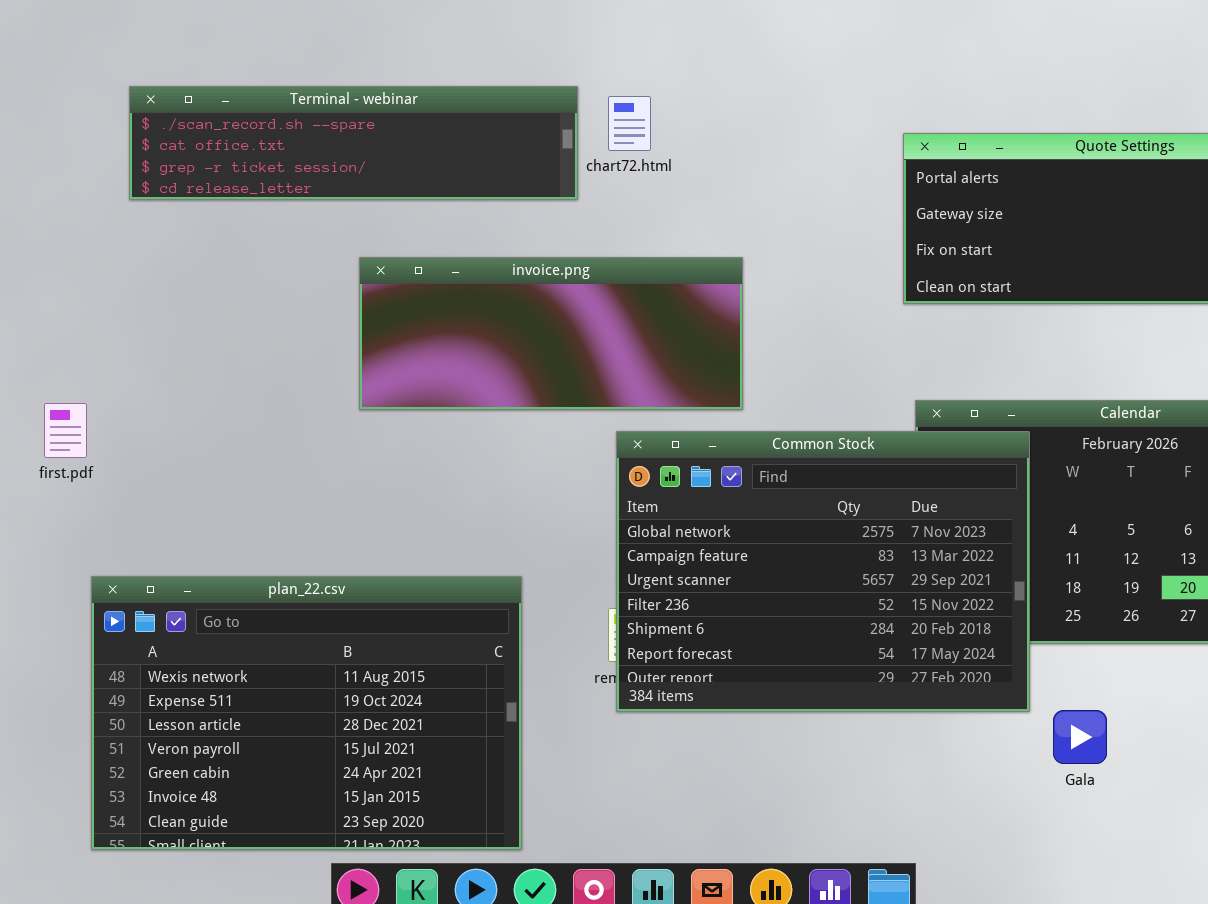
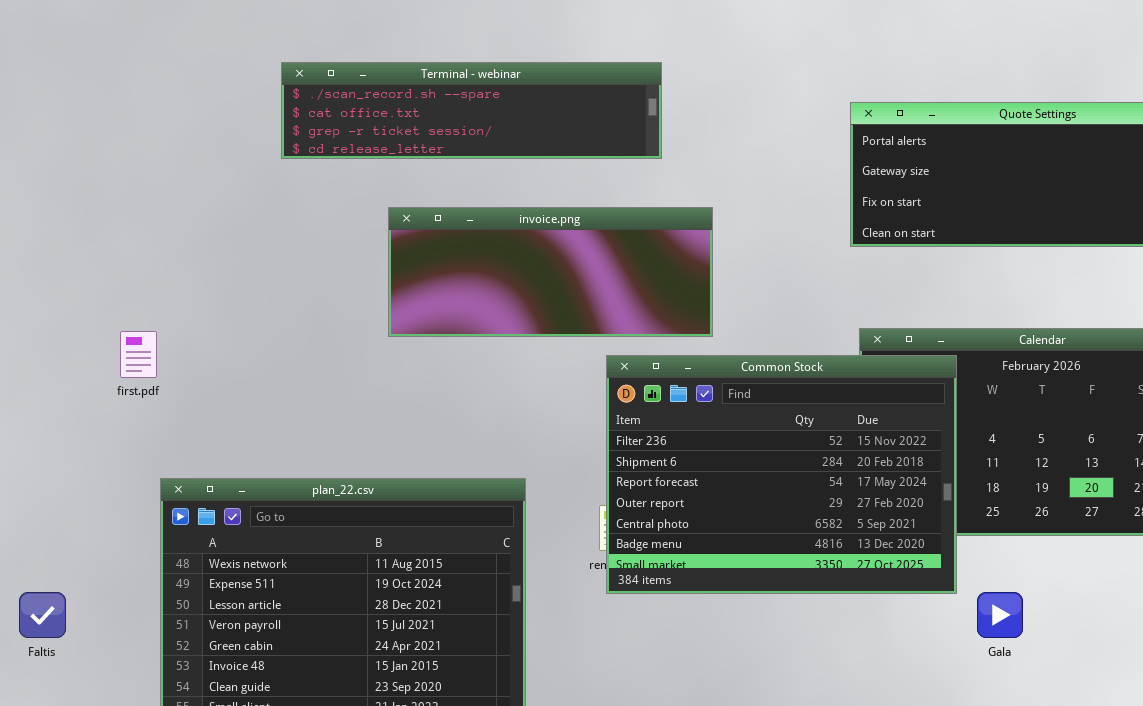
Terminal - webinar: [129,86,578,200] -> [281,62,662,159], moved
Common Stock: [616,431,1030,712] -> [606,355,957,594], scrolled down 3 rows

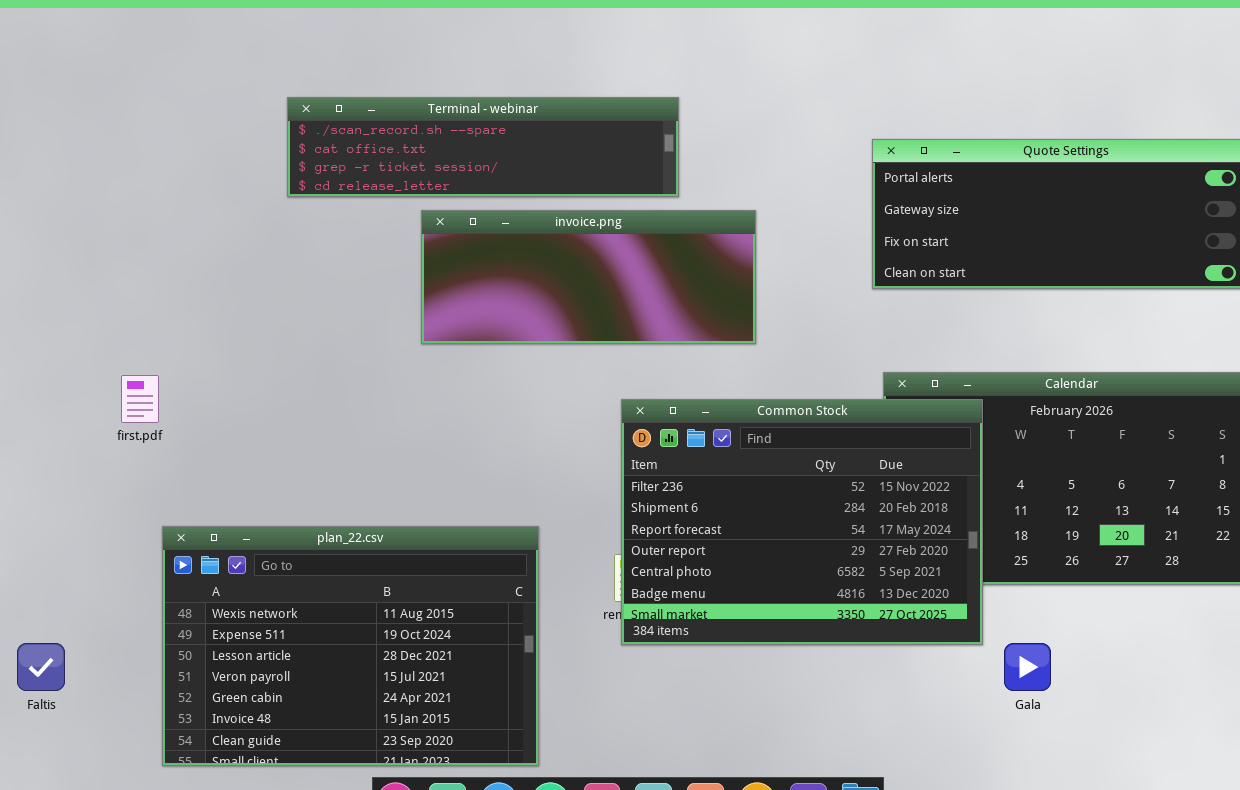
invoice.png: [388,207,713,337] -> [421,210,756,344], moved

